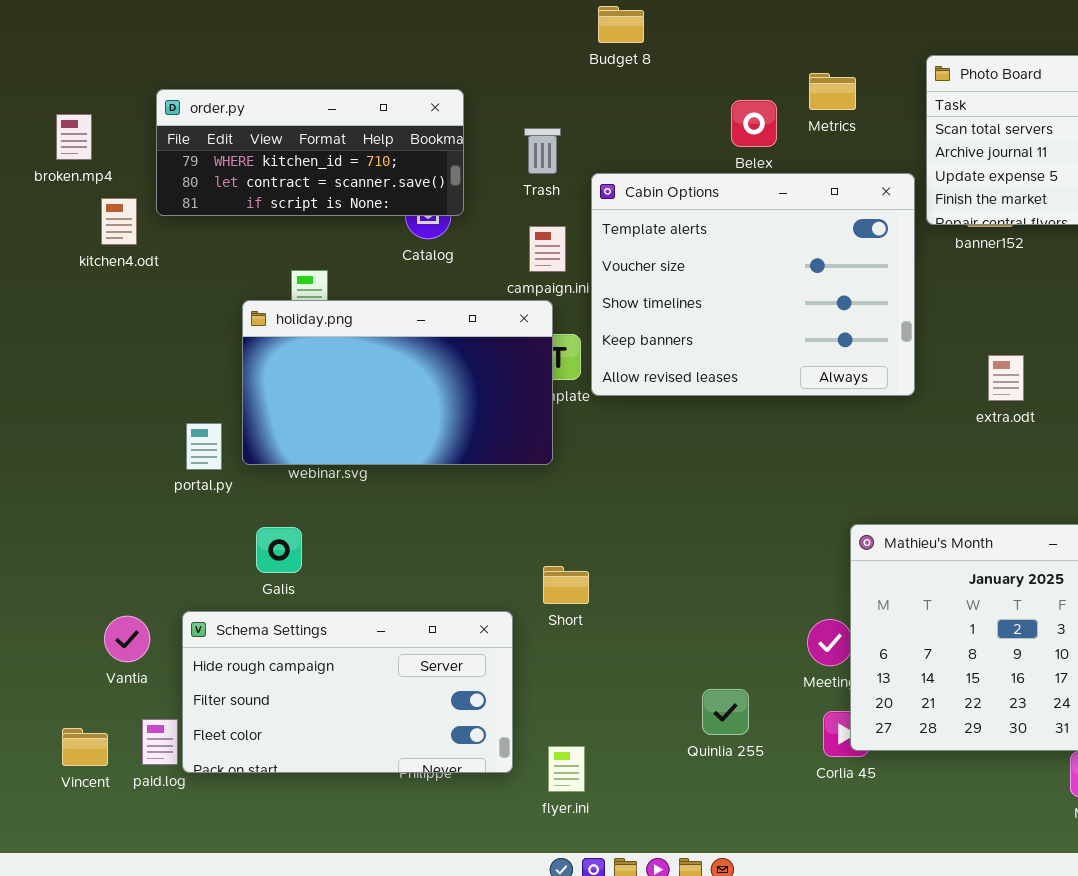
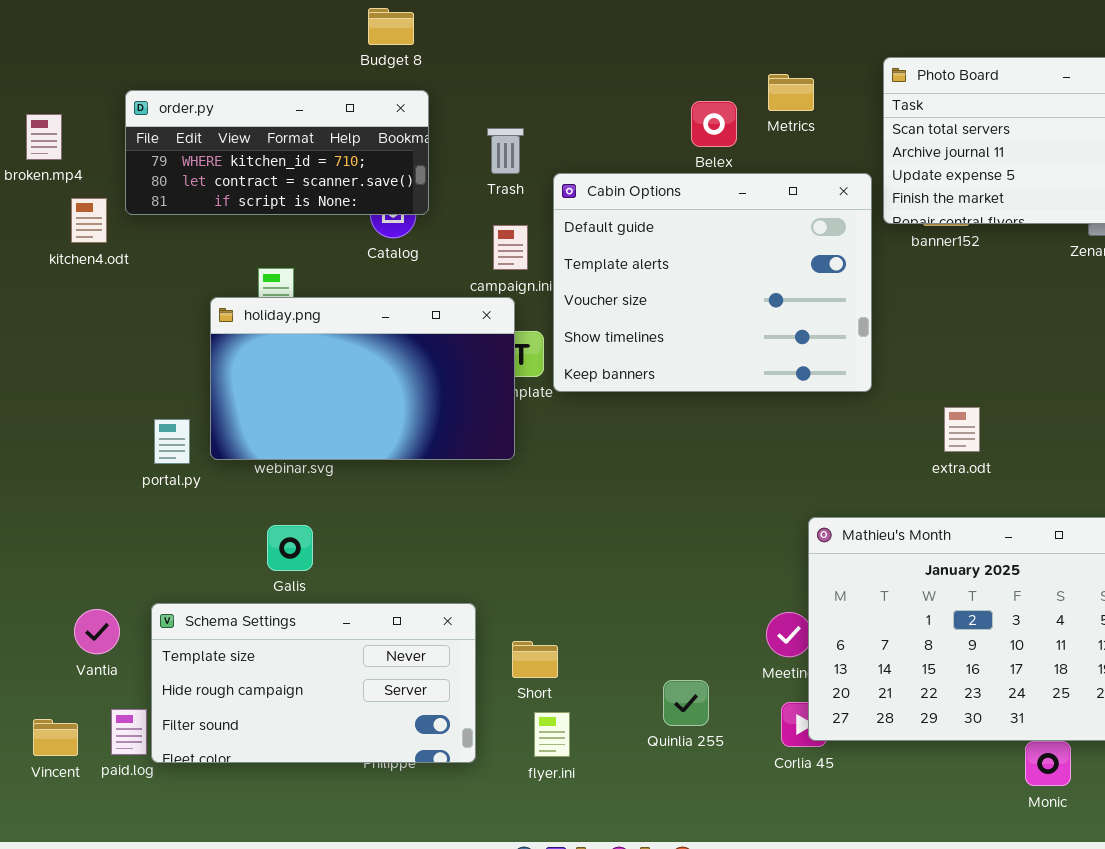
Budget 8: [598,6,644,43] -> [368,8,414,45], moved
Cabin Options: [591,173,915,396] -> [553,173,872,392], scrolled up 1 row
extra.odt: [988,355,1024,401] -> [944,407,980,452], moved
Galis: [256,527,302,573] -> [267,525,313,571], moved
Short: [543,566,589,604] -> [512,641,558,678], moved
Schema Settings: [182,611,513,773] -> [151,603,476,763], scrolled up 1 row
flyer.ini: [548,746,585,792] -> [534,712,570,757], moved

